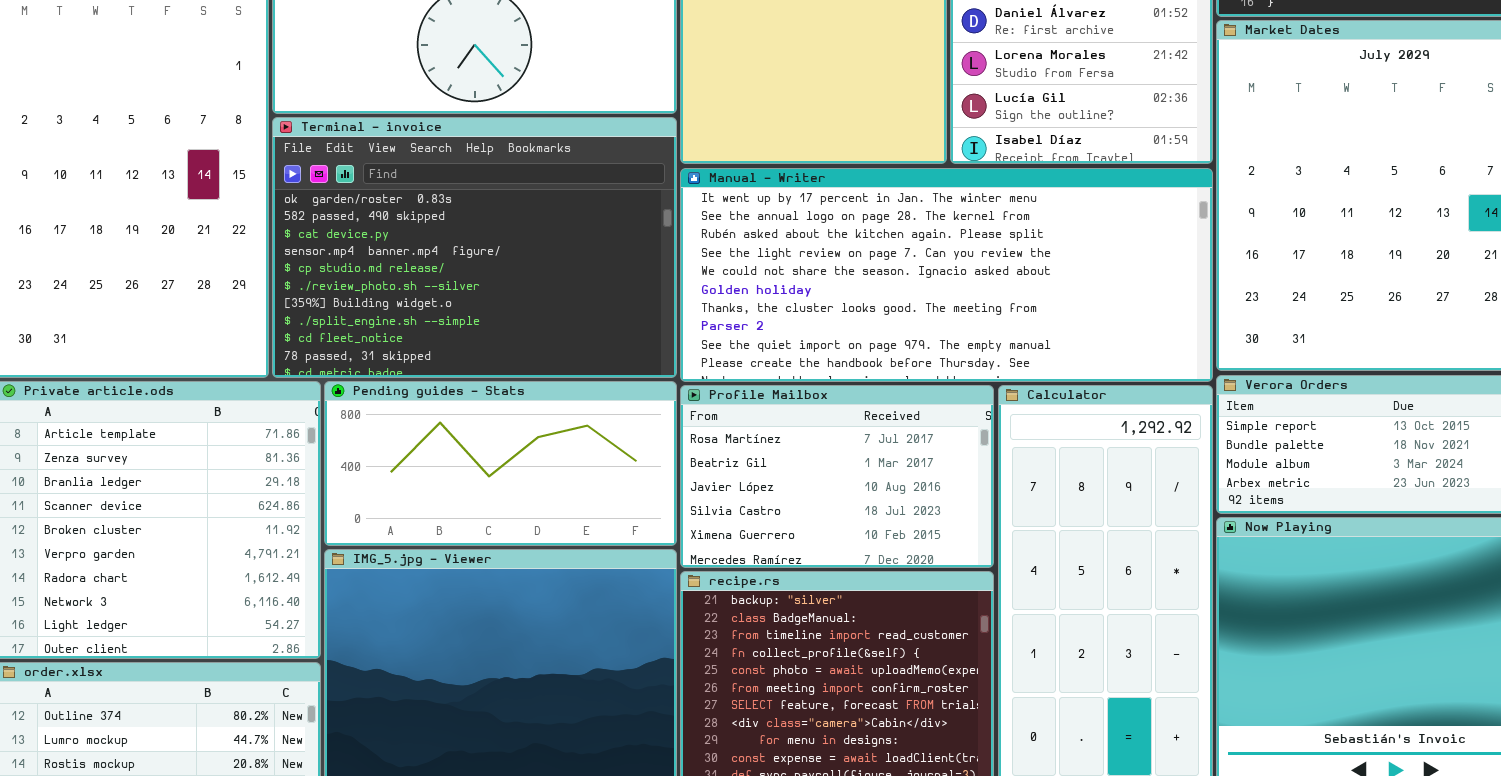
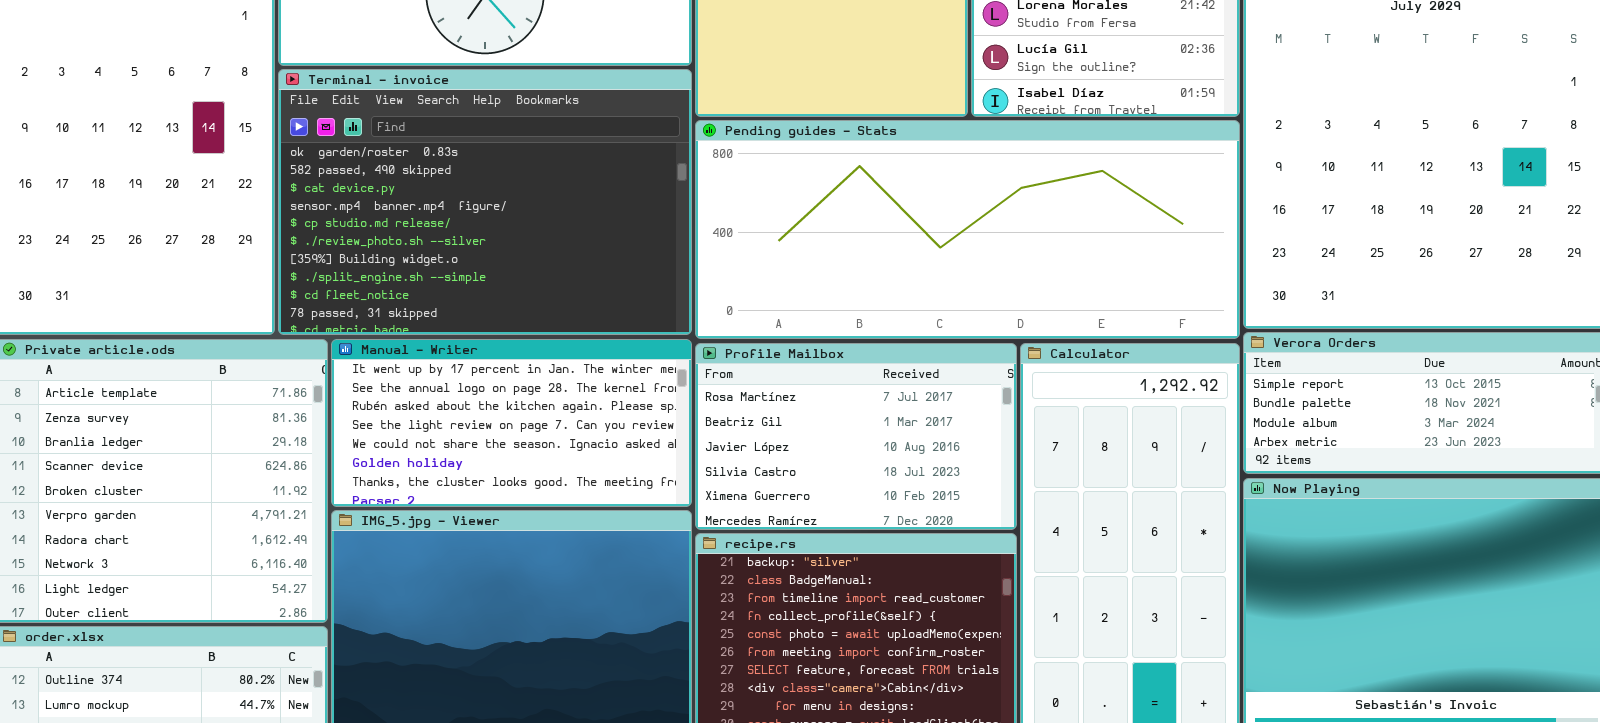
Manual - Writer: [680,168,1213,382] -> [331,339,692,507], moved, resized
Pending guides - Stats: [324,381,677,546] -> [695,120,1240,339], moved, resized

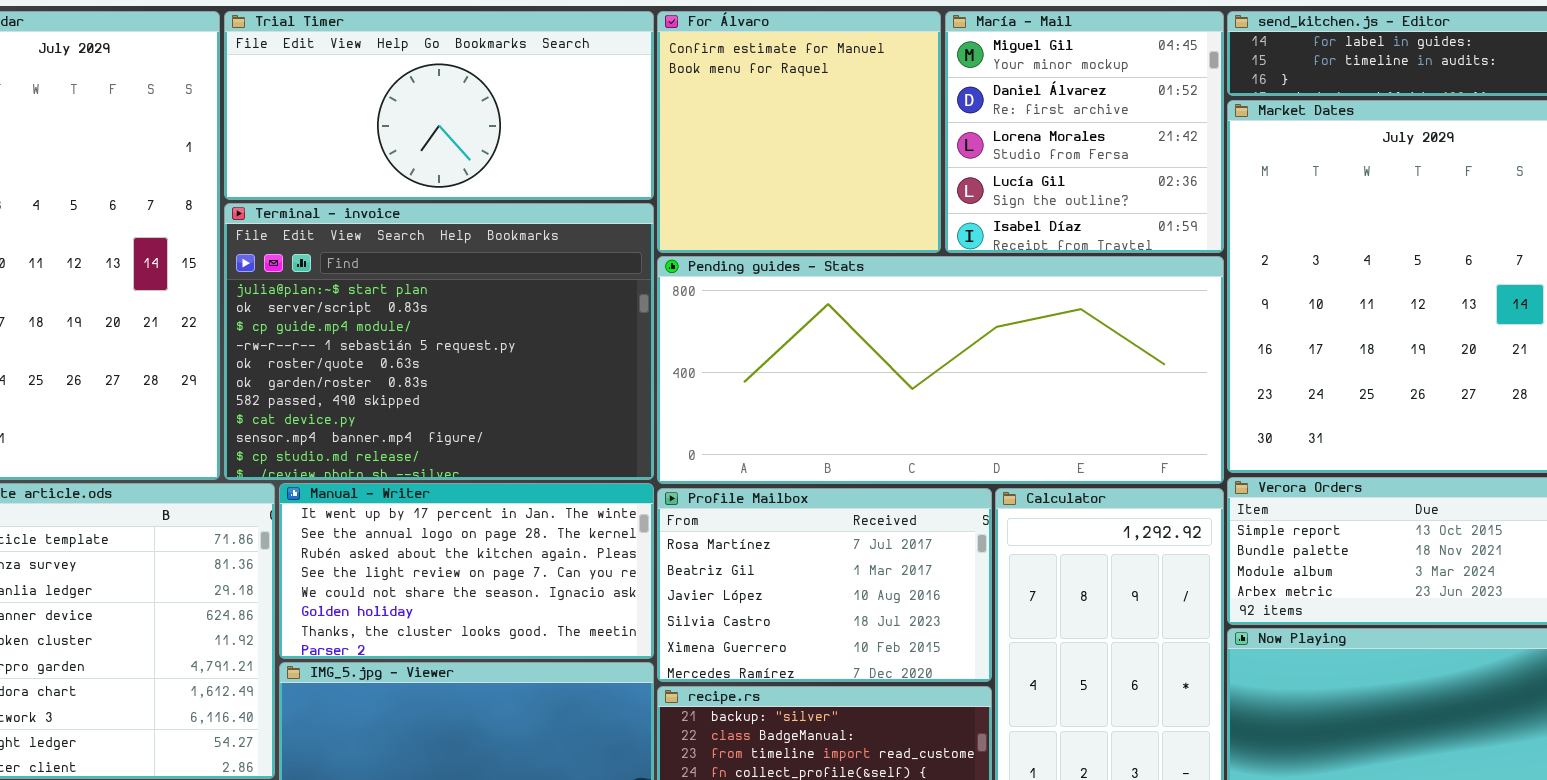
Terminal - invoice: [278,69,692,335] -> [224,203,654,480], scrolled up 5 rows

